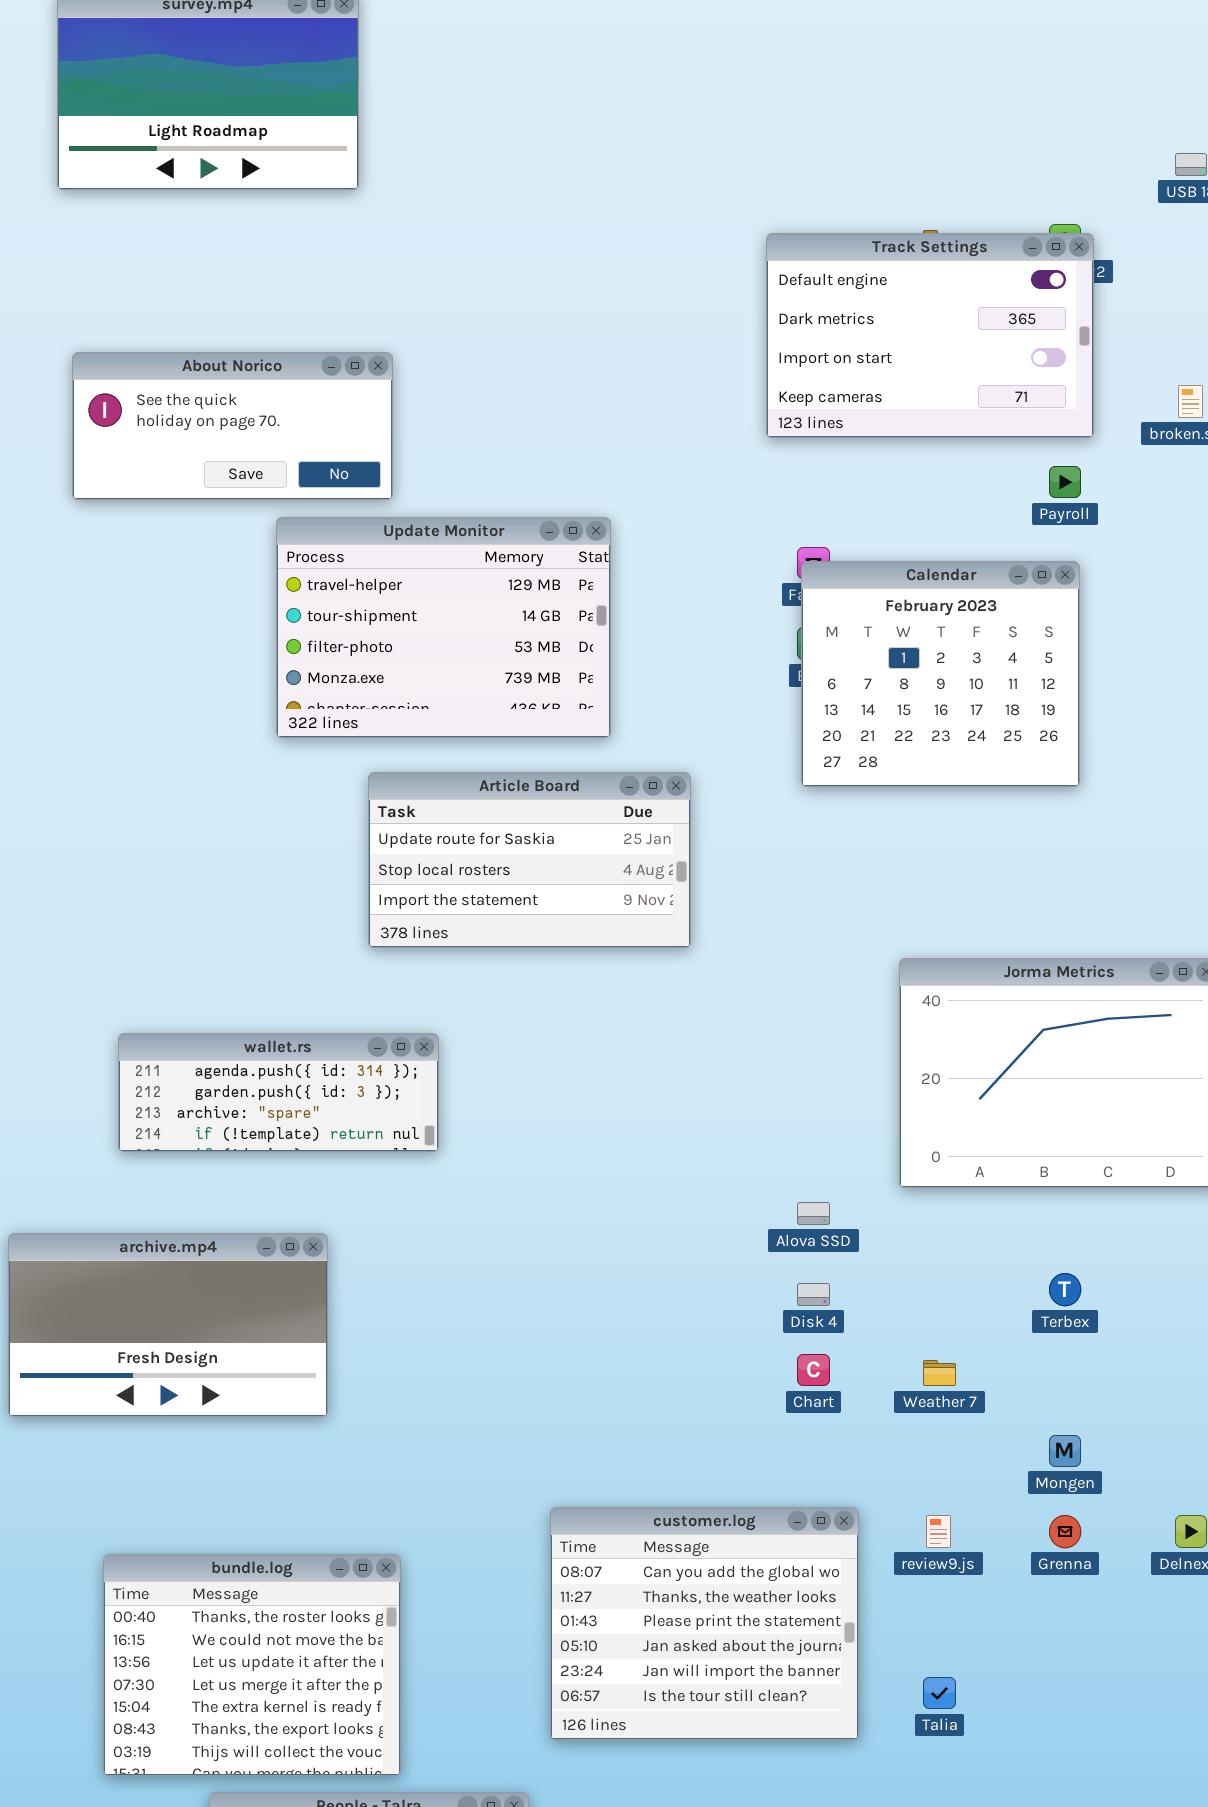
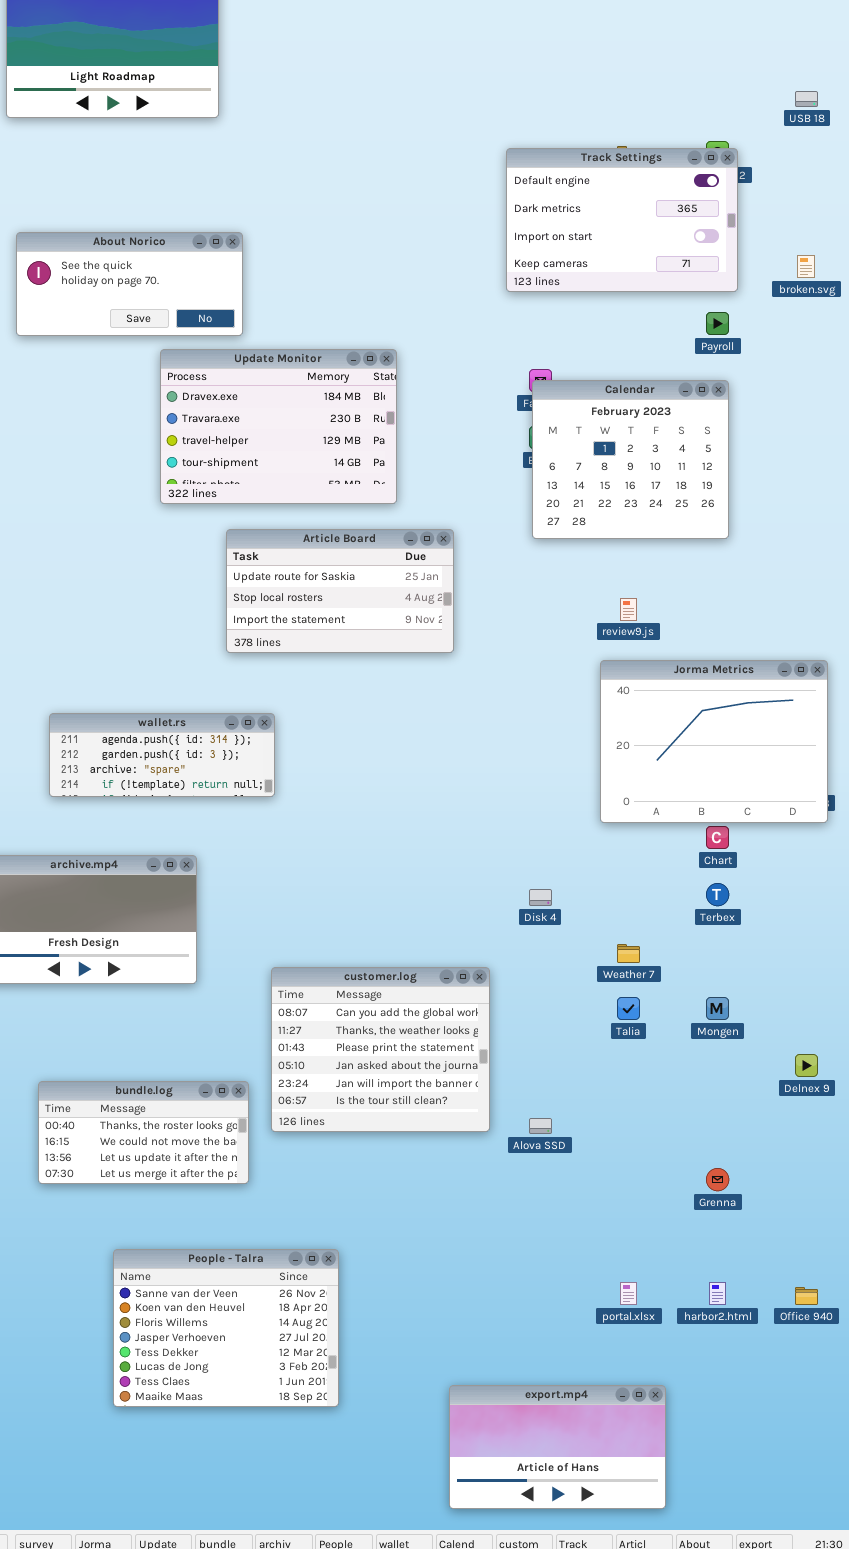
Update Monitor: [276,517,611,738] -> [160,349,397,504], scrolled up 2 rows
Alova SSD: [797,1202,830,1225] -> [529,1118,552,1134], moved
Chart: [797,1354,830,1386] -> [706,826,729,849], moved
customer.log: [550,1507,859,1740] -> [271,967,490,1132], moved
review9.js: [926,1515,951,1548] -> [620,598,637,621], moved
Grenna: [1049,1515,1081,1548] -> [706,1168,729,1191], moved
bundle.log: [103,1554,401,1776] -> [38,1081,249,1184], resized
Talia: [923,1677,956,1709] -> [617,997,640,1020], moved

